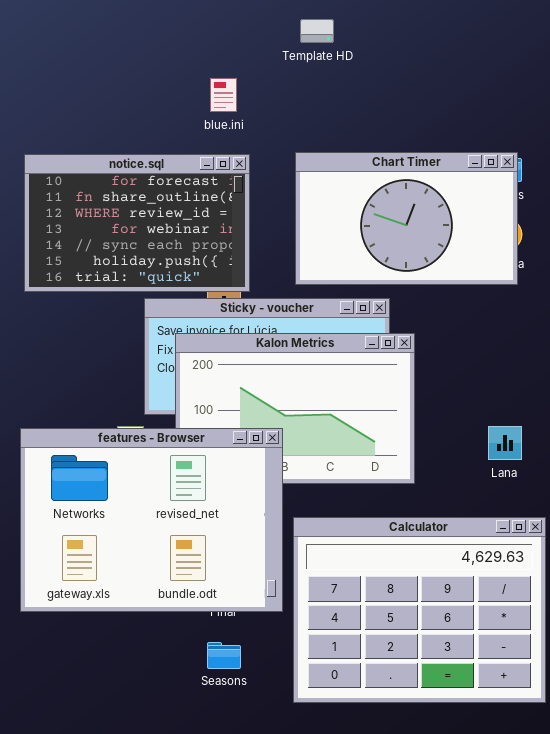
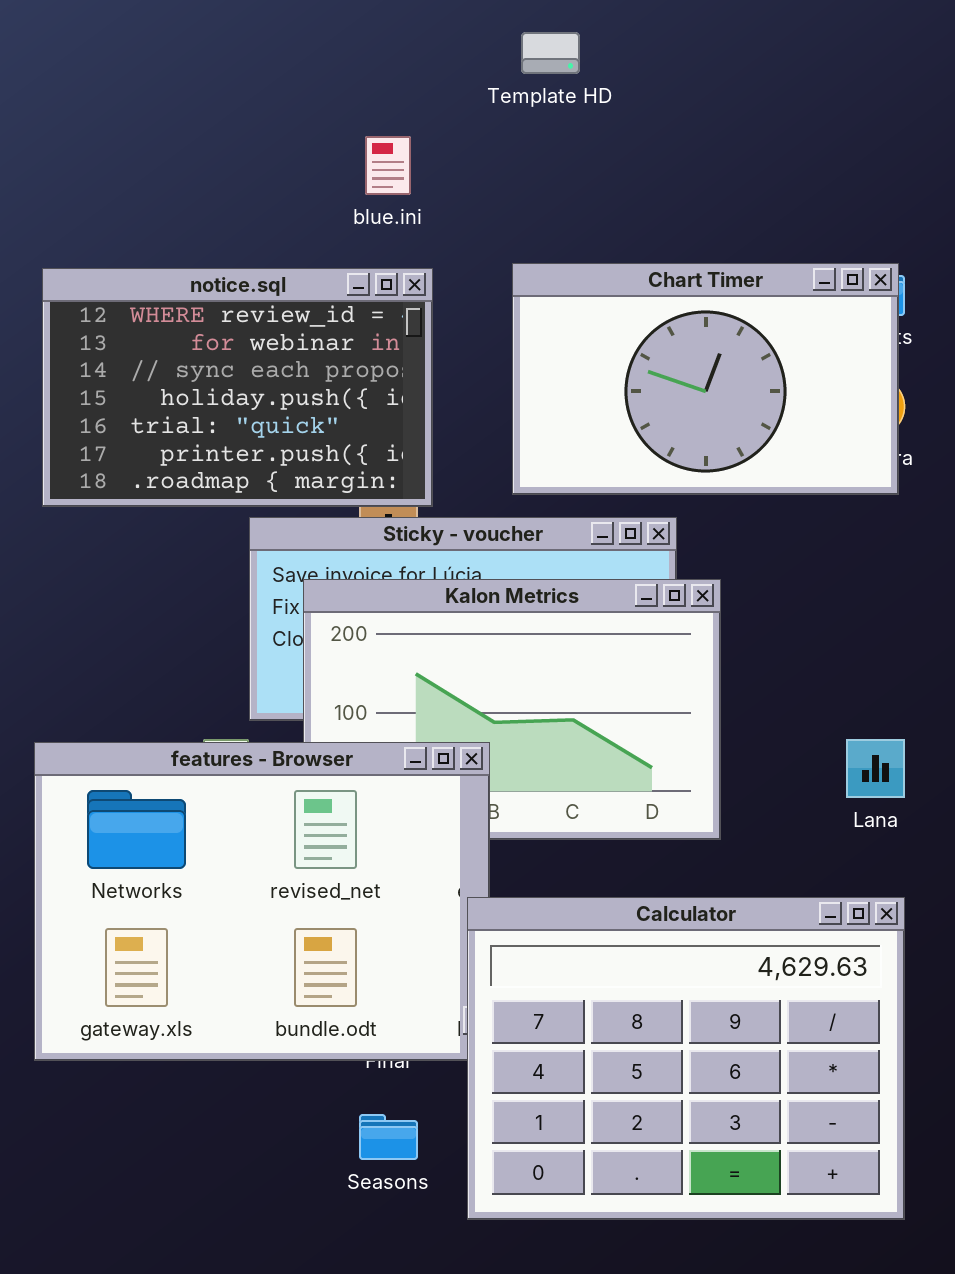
notice.sql: [24,154,250,292] -> [42,268,433,507], scrolled down 2 rows
Calculator: [293,517,546,703] -> [467,897,905,1220], moved

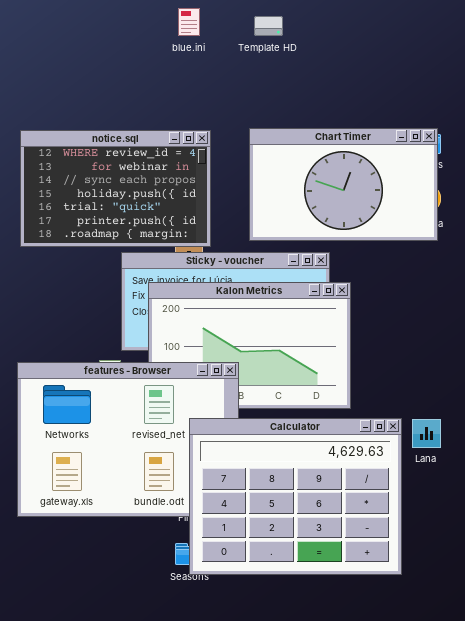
blue.ini: [365,136,411,195] -> [178,8,200,36], moved
Lana: [846,739,905,798] -> [412,419,441,448], moved
Calculator: [467,897,905,1220] -> [189,418,402,575], moved

